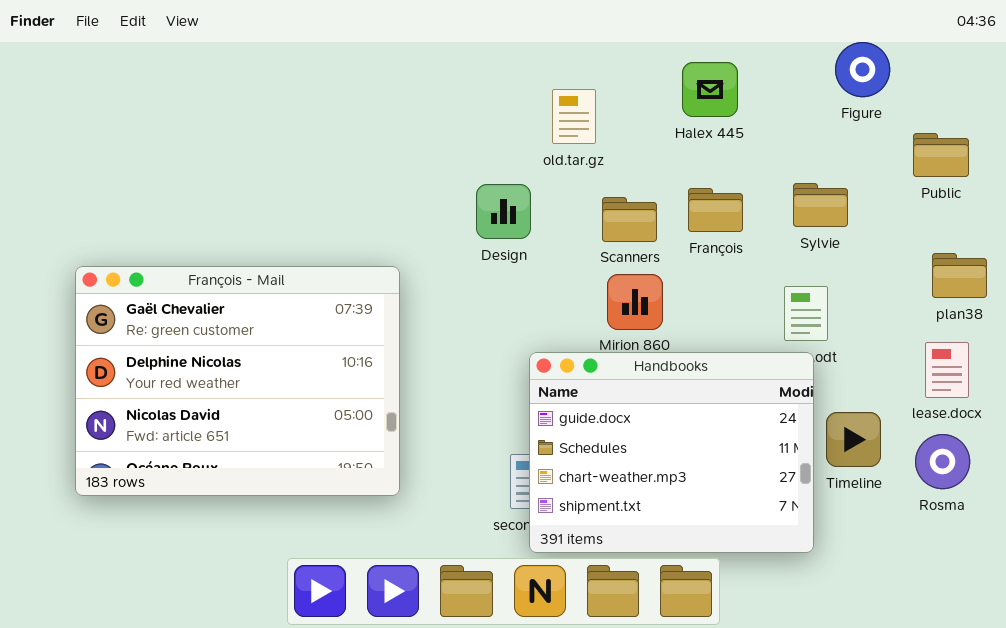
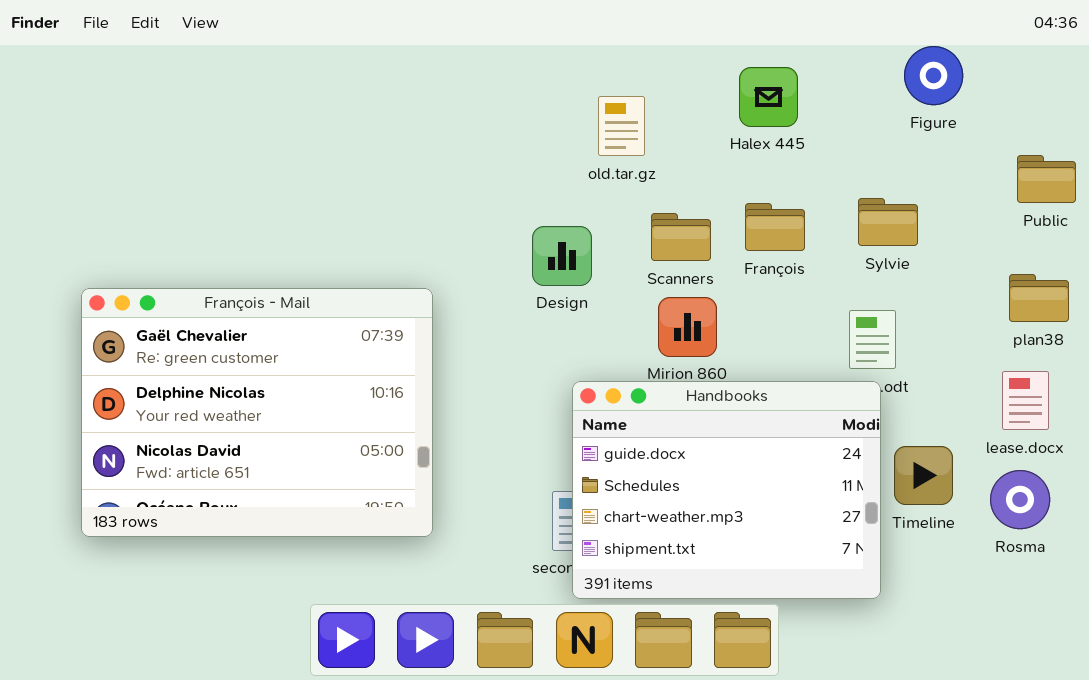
Public: [913,133,969,177] -> [1017,155,1076,203], moved
Design: [476,184,531,239] -> [532,226,592,286], moved

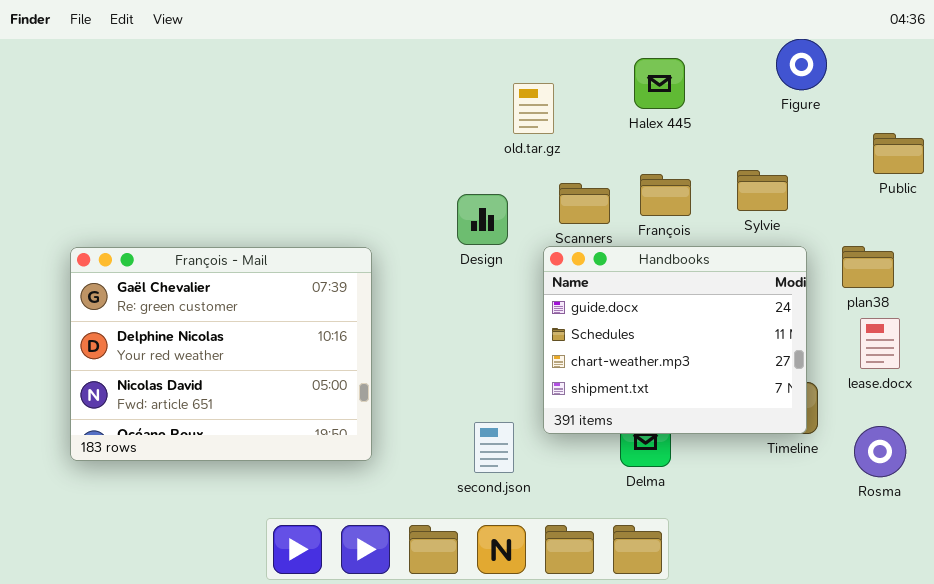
plan38: [1009,274,1069,322] -> [842,246,894,288], moved
Handbooks: [572,381,881,599] -> [543,246,807,434], moved
Rosma: [990,470,1050,529] -> [854,426,906,477], moved

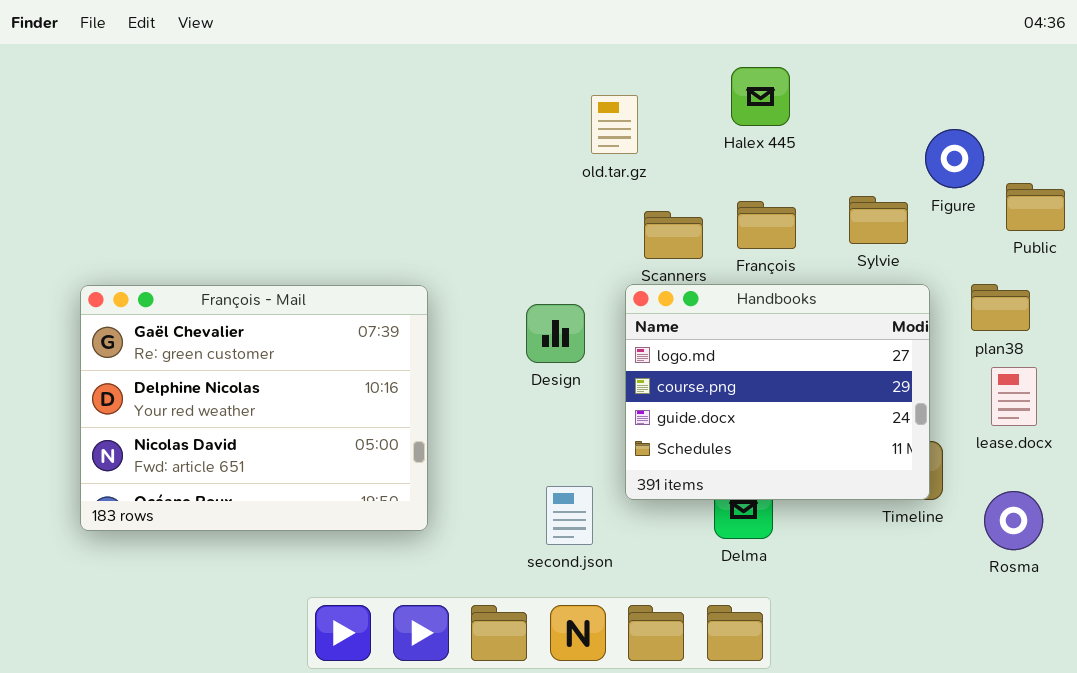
Figure: [776,39,827,90] -> [925,129,984,188], moved
Public: [873,133,924,174] -> [1006,183,1065,231], moved
Design: [457,194,508,245] -> [526,304,585,363], moved
Handbooks: [543,246,807,434] -> [625,284,930,500], scrolled up 2 rows

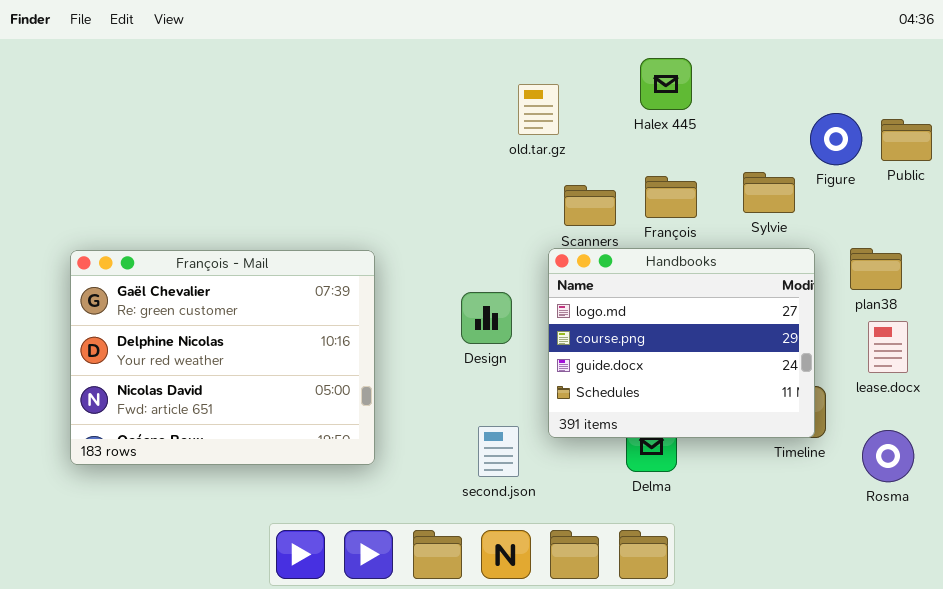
Public: [1006,183,1065,231] -> [881,119,932,161], moved
Design: [526,304,585,363] -> [461,292,512,344], moved

